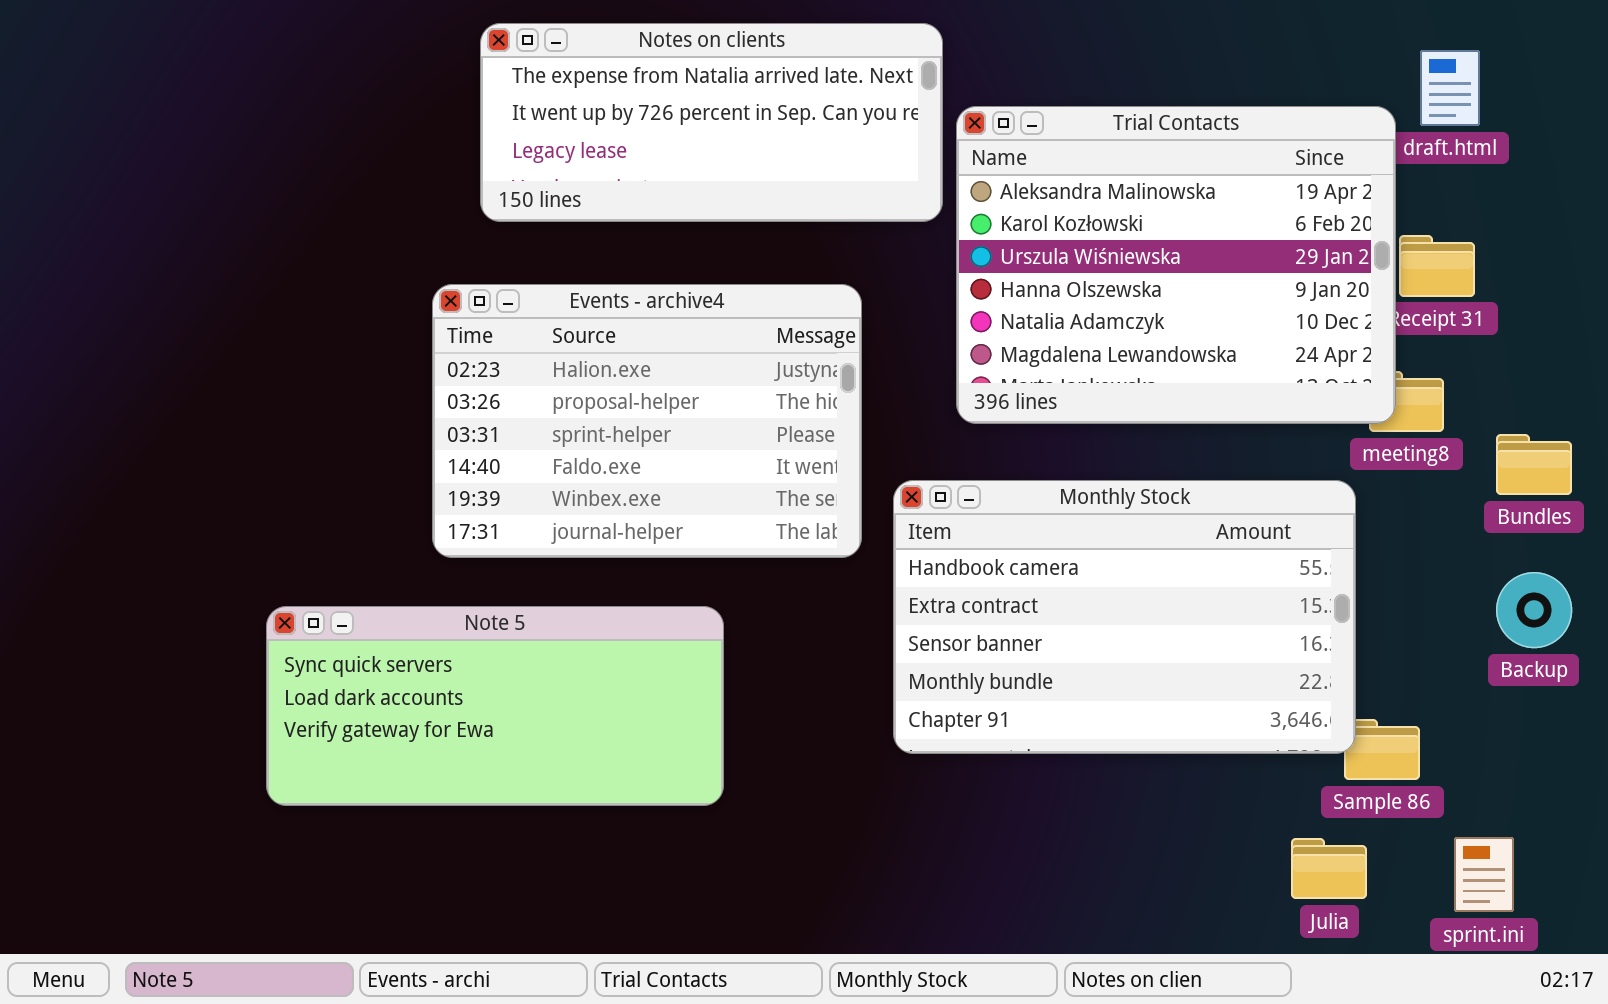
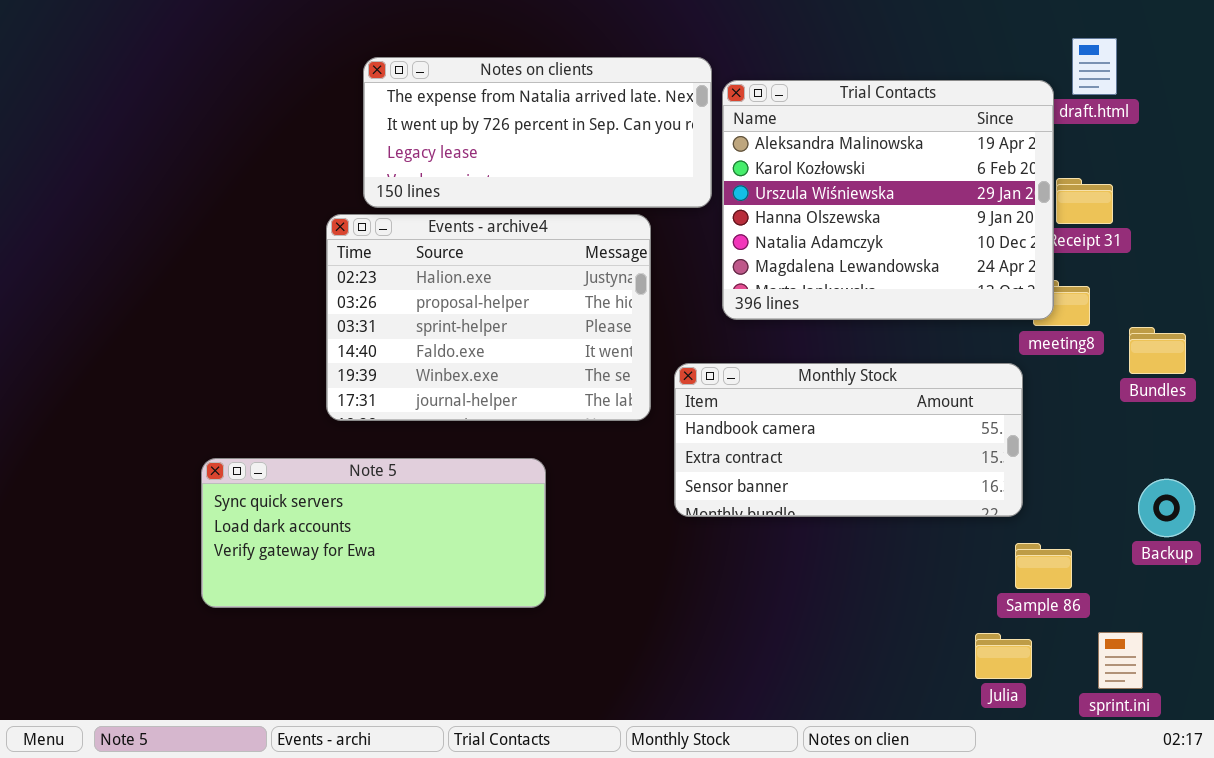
Notes on clients: [480,23,943,222] -> [363,57,712,208], moved
Monthly Stock: [893,480,1356,754] -> [674,363,1023,517], resized
Backup: [1496,572,1572,648] -> [1138,479,1195,537], moved

